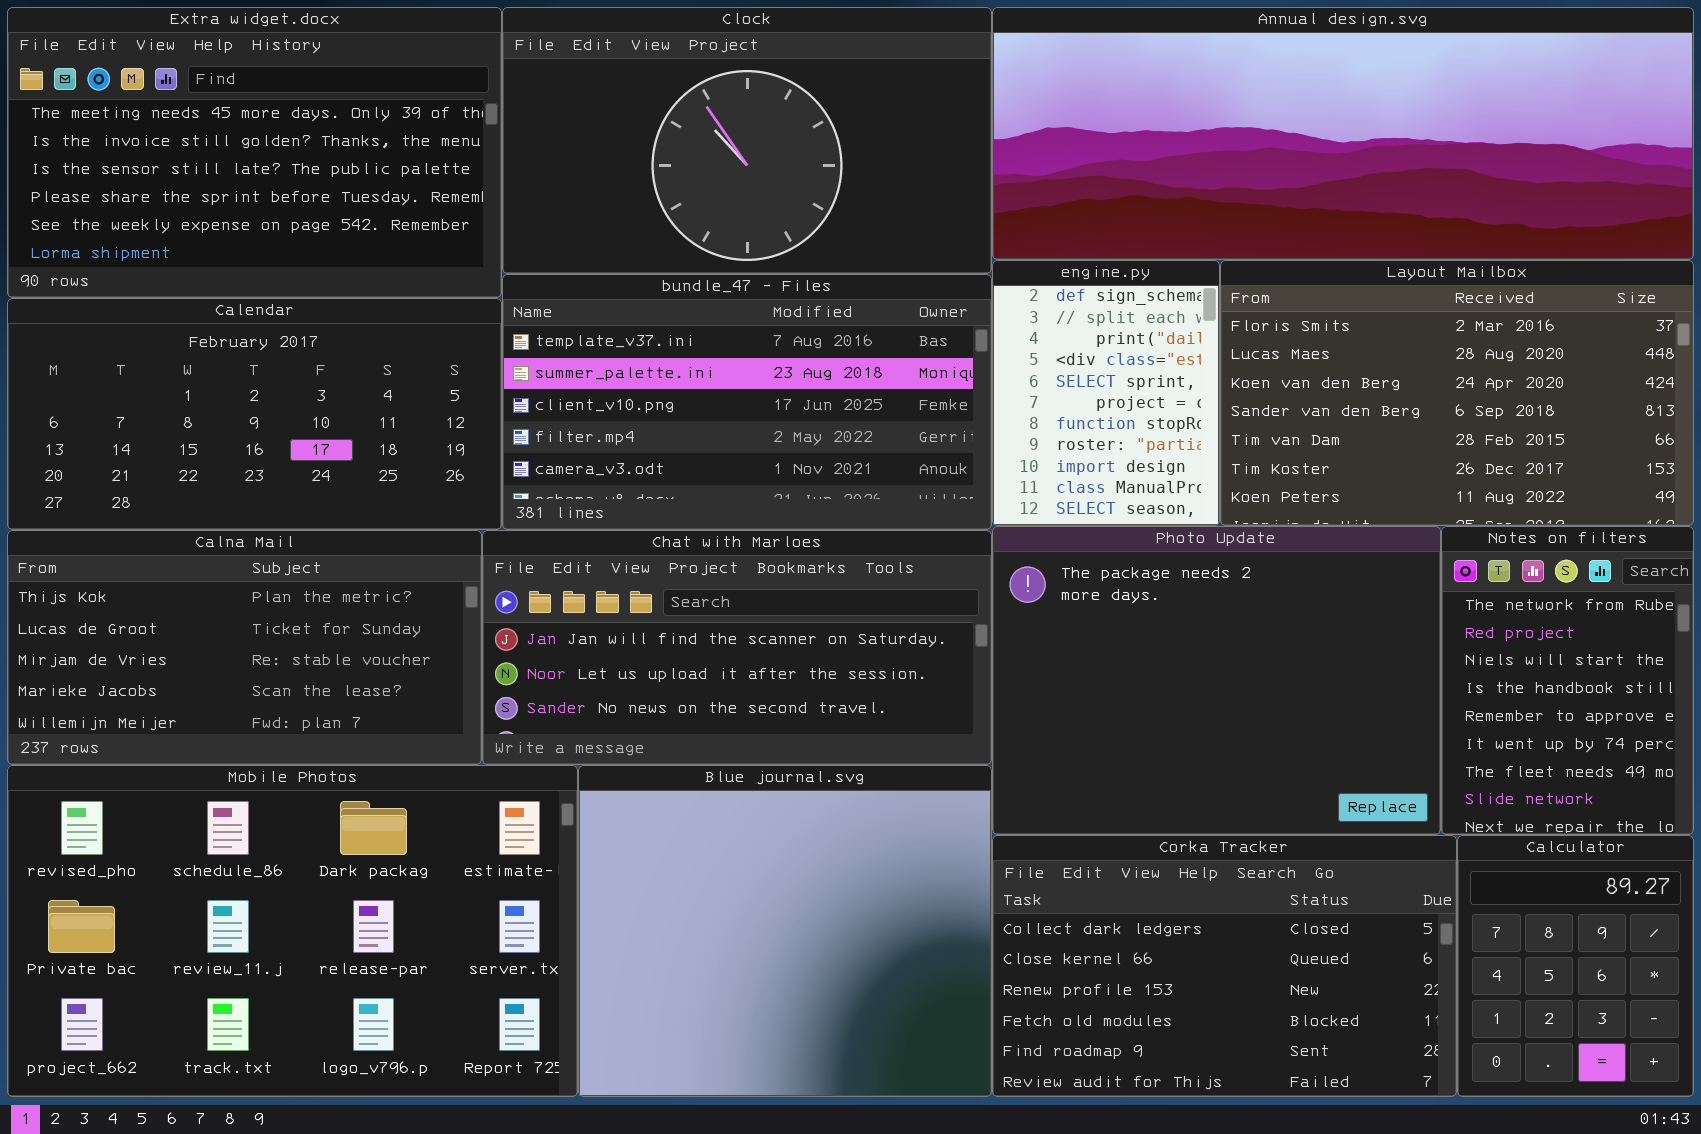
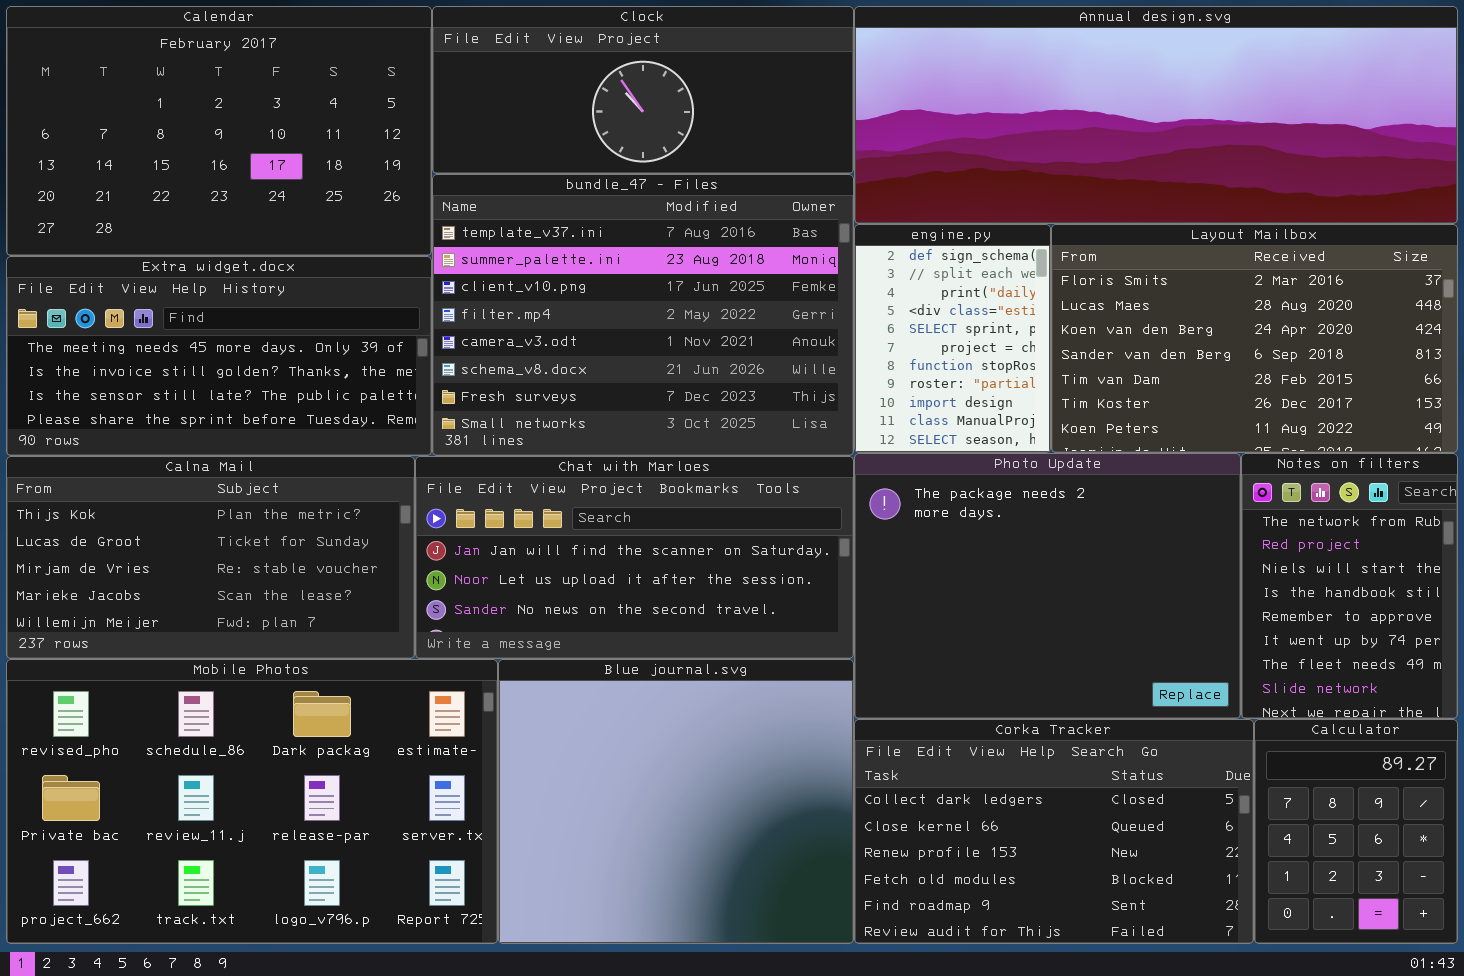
Extra widget.docx: [7,7,502,298] -> [6,256,432,456], moved, resized
Clock: [502,7,992,274] -> [432,6,854,174], resized
bundle_47 - Files: [502,274,992,530] -> [432,174,854,456], resized
Calendar: [7,298,502,530] -> [6,6,432,256], moved, resized

